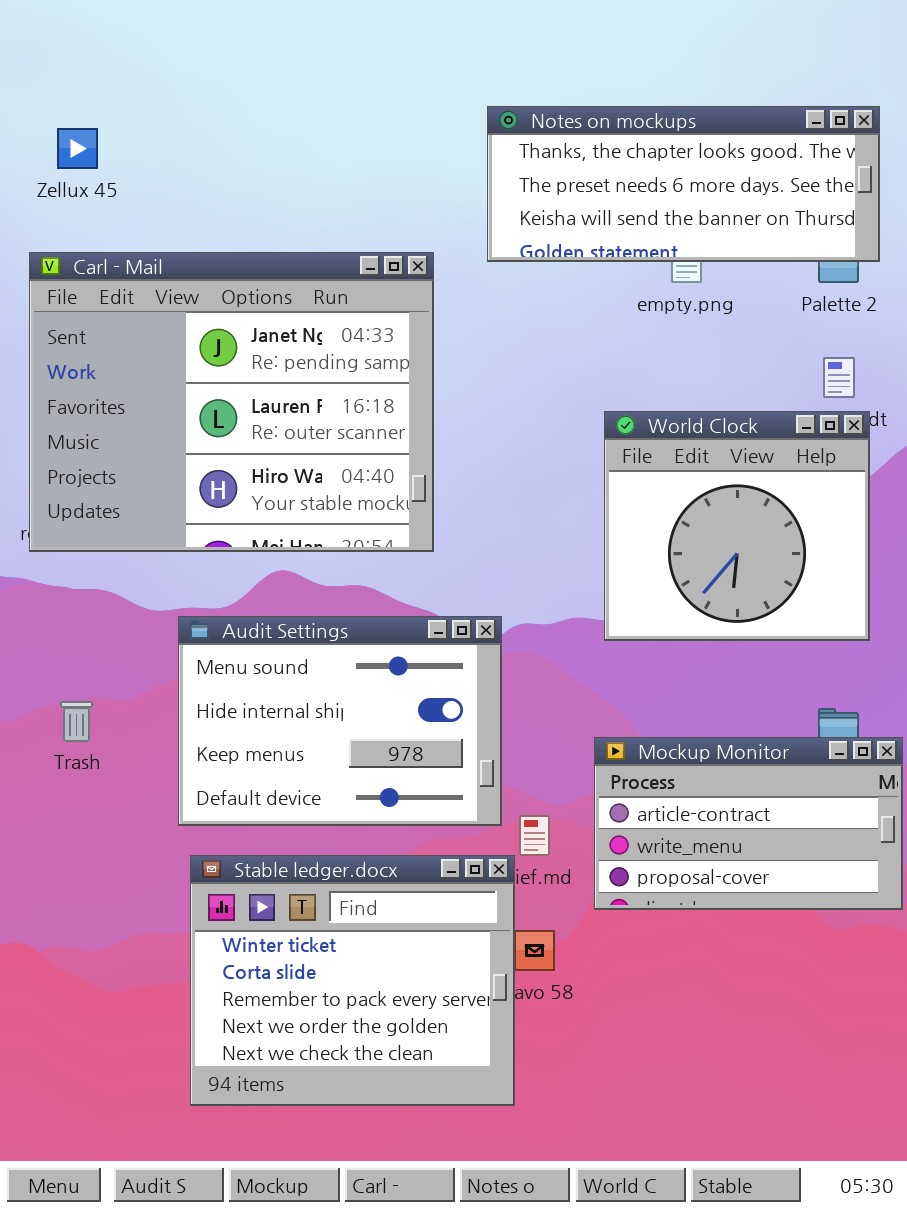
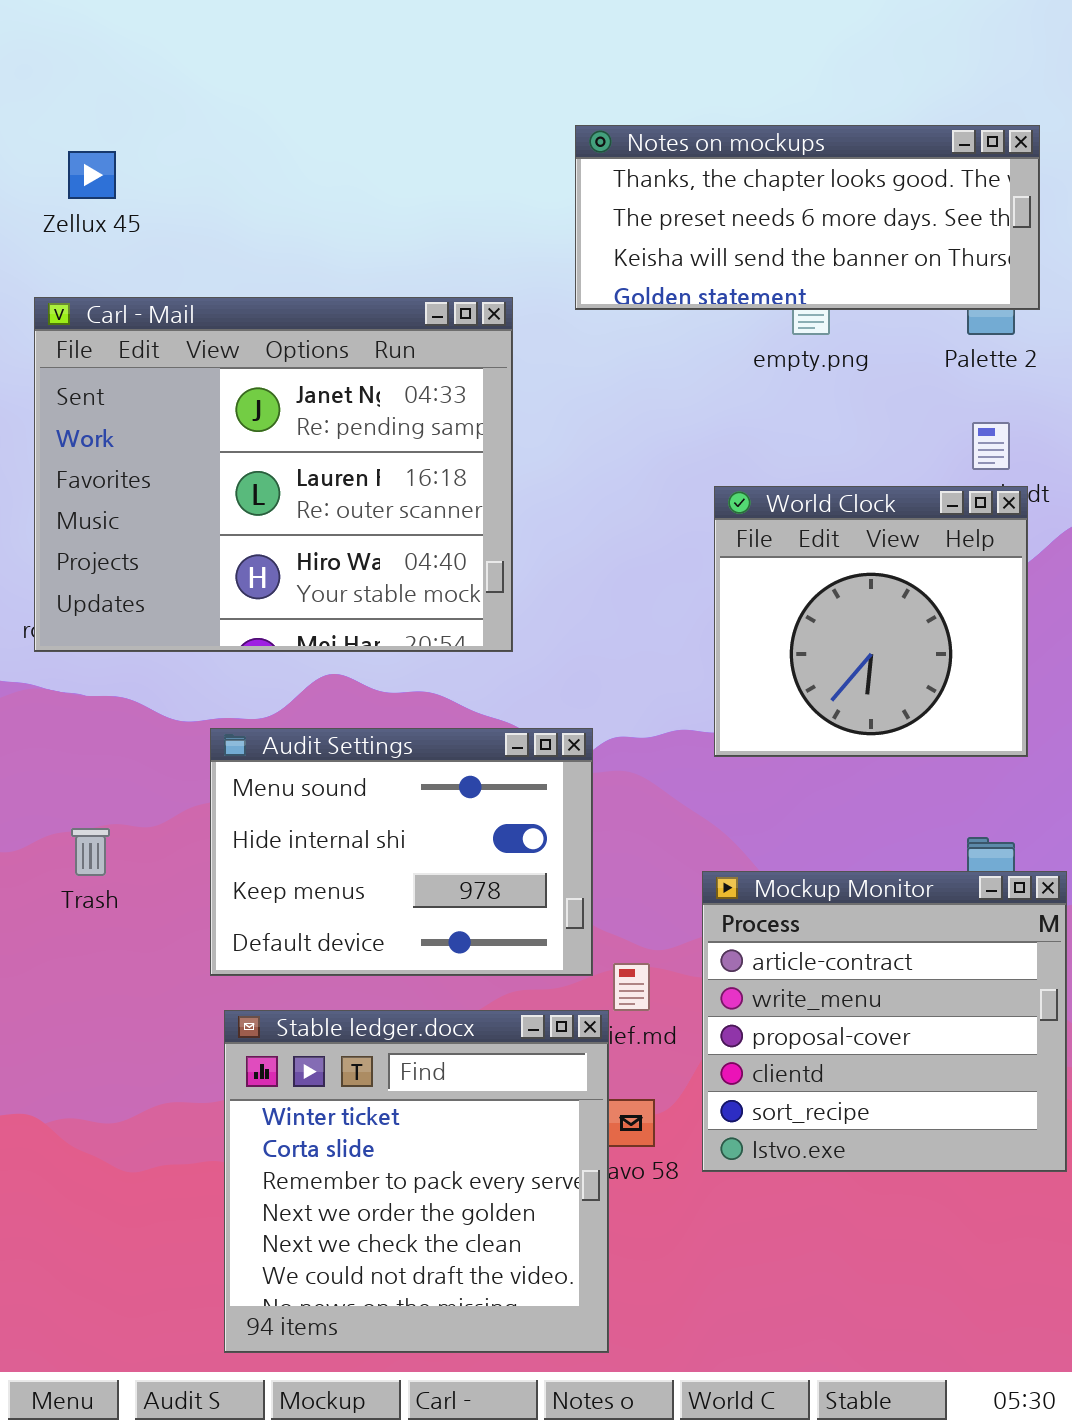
Mockup Monitor: [594,737,903,910] -> [702,871,1067,1172], resized
Stable ledger.docx: [190,855,515,1106] -> [224,1010,609,1353], resized

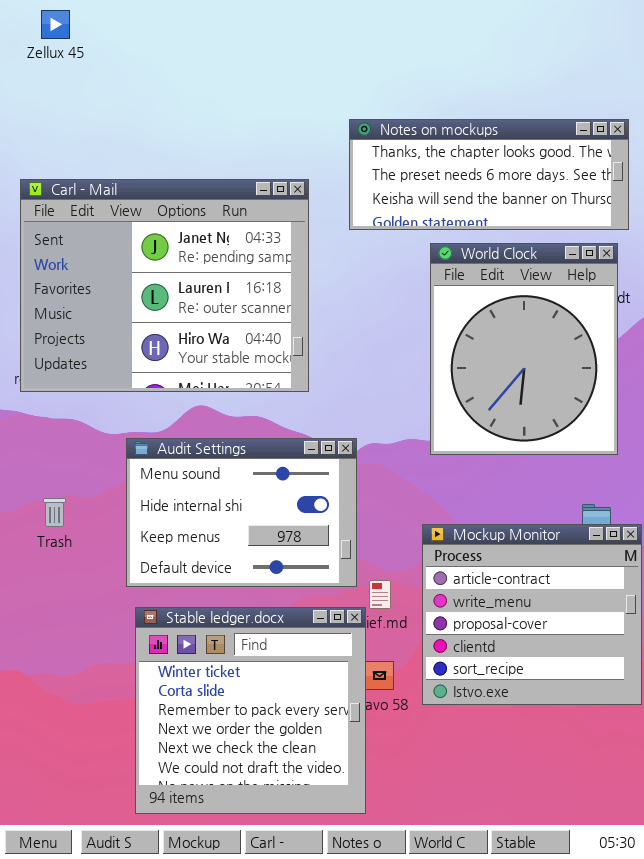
Notes on mockups: [575,125,1040,310] -> [349,119,629,230], moved
Zellux 45: [68,151,116,199] -> [41,10,70,39], moved
World Clock: [714,486,1028,757] -> [430,243,618,455], resized

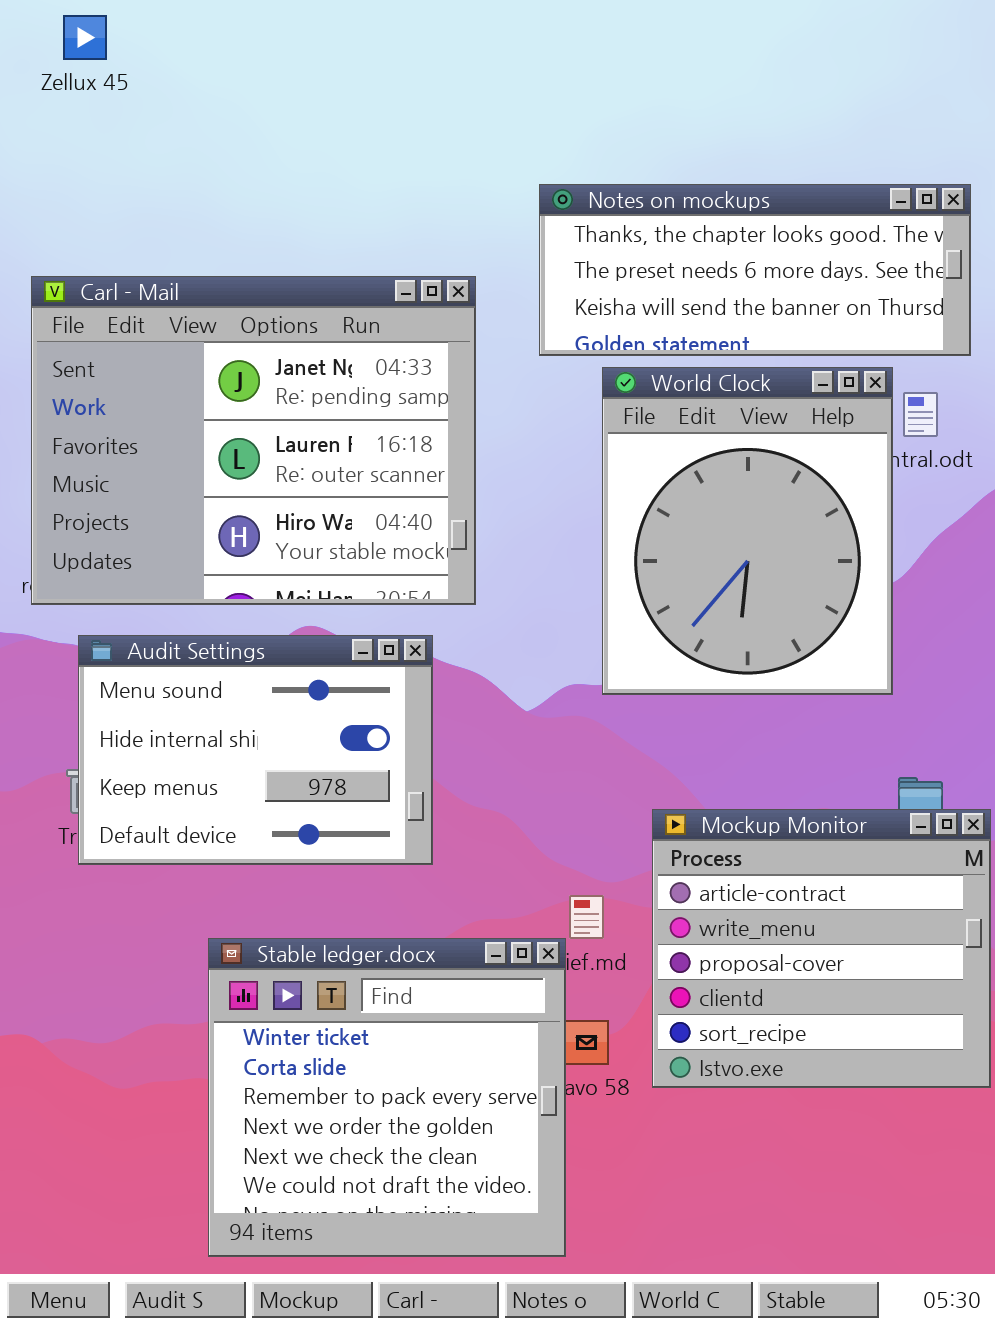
World Clock: [430,243,618,455] -> [602,367,893,695], moved
Audit Settings: [126,438,357,587] -> [78,635,433,865], moved

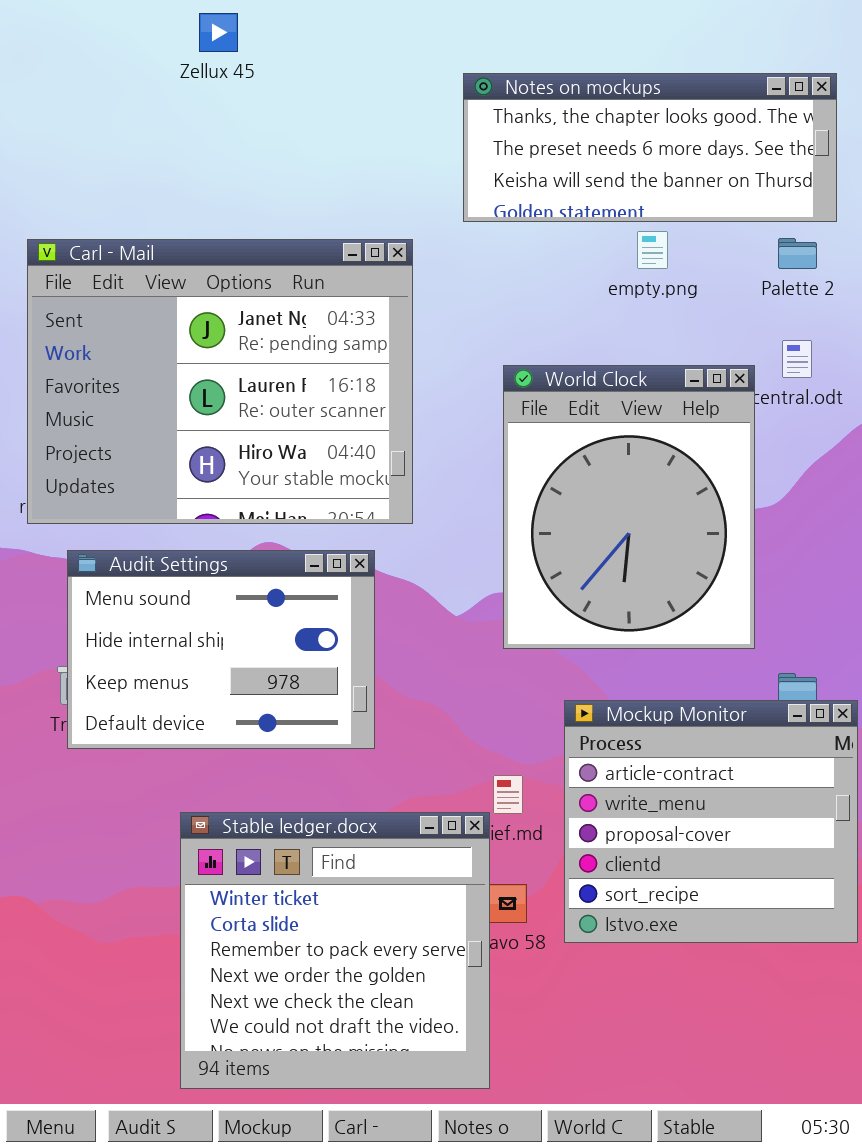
Zellux 45: [63,15,107,60] -> [199,13,238,52], moved
Notes on mockups: [539,184,971,356] -> [463,73,837,222], moved
World Clock: [602,367,893,695] -> [503,365,755,649], moved

